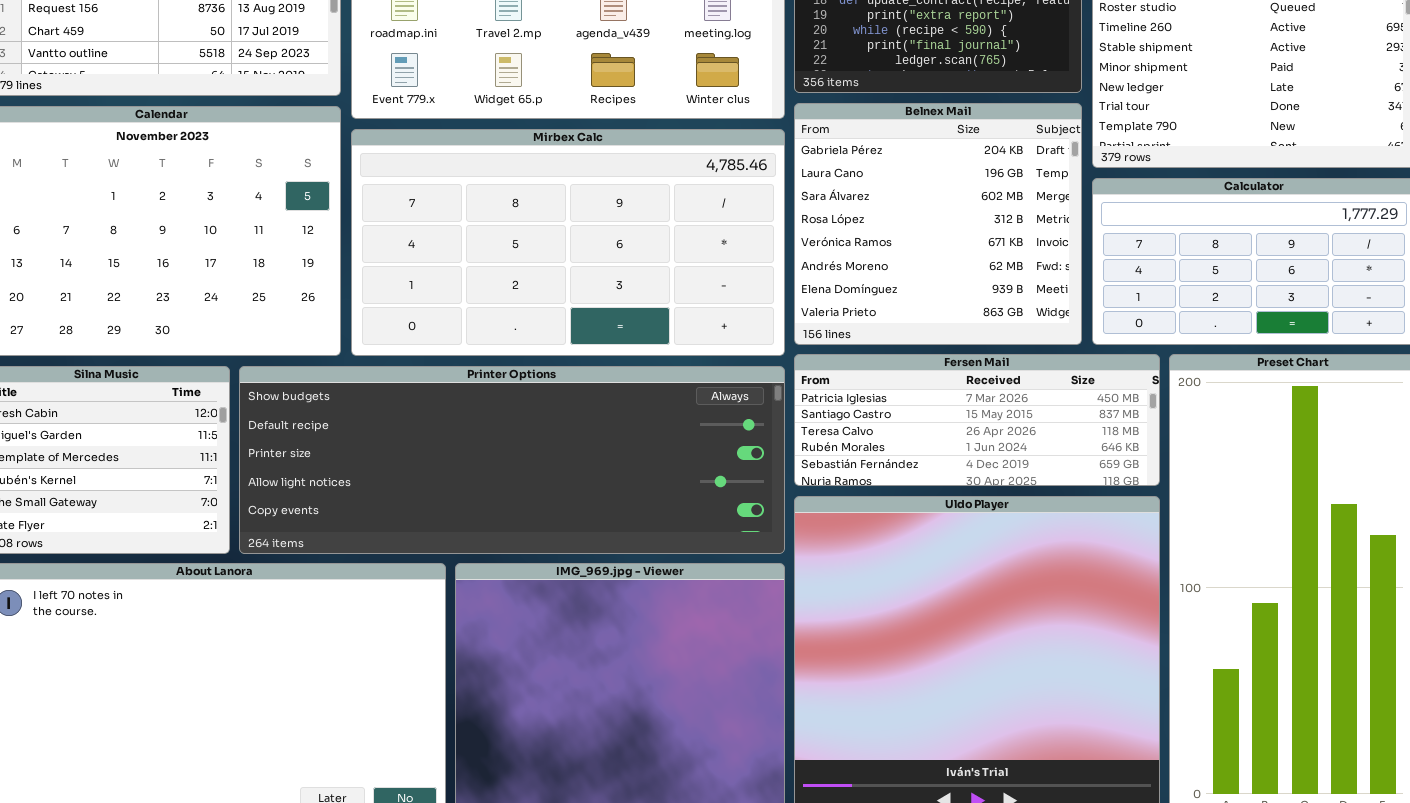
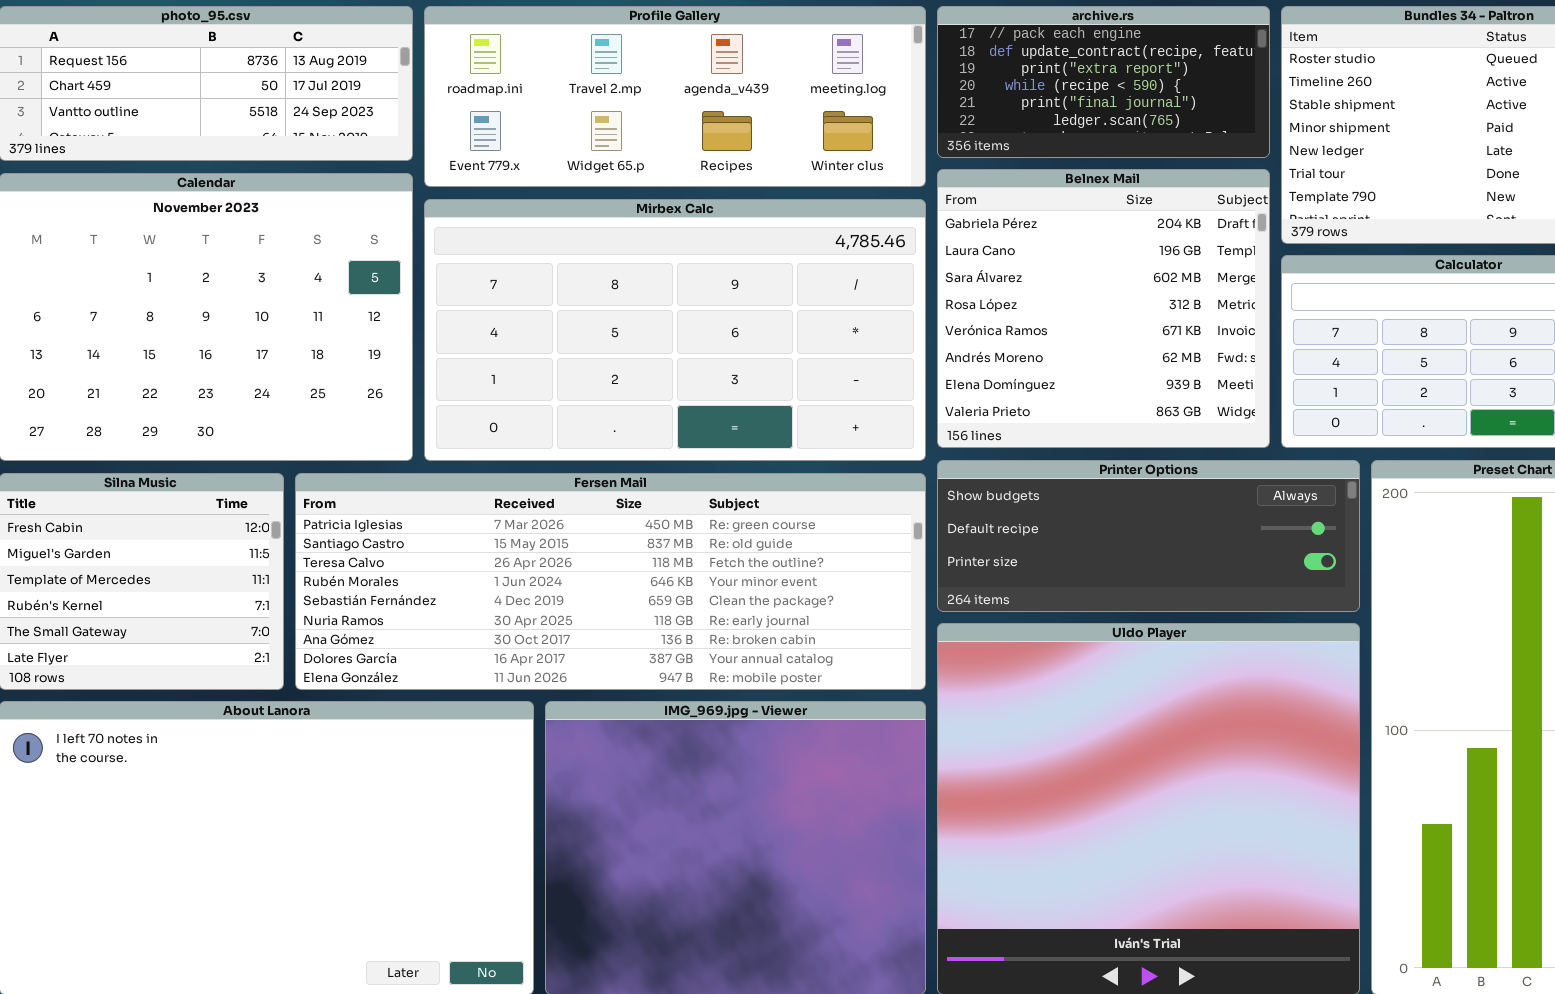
Fersen Mail: [794,354,1160,486] -> [295,473,926,690], moved, resized
Printer Options: [239,366,785,554] -> [937,460,1360,612], moved, resized

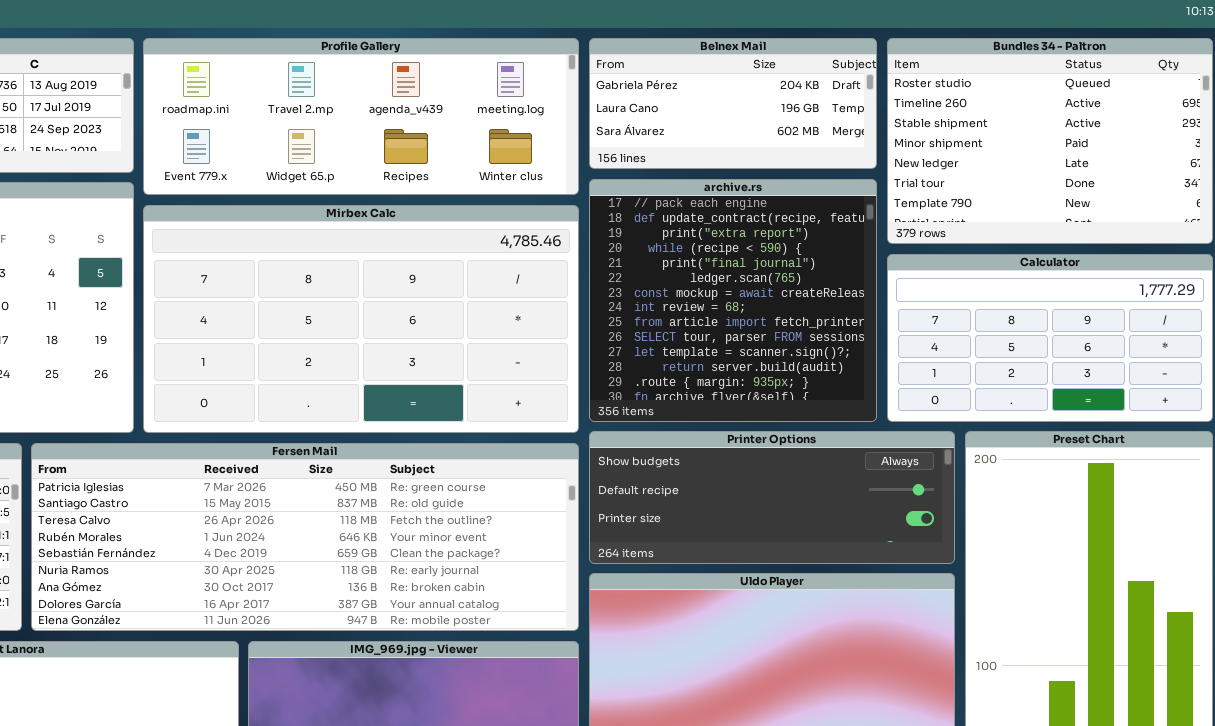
archive.rs: [937,6,1270,158] -> [589,179,877,422], moved, resized
Belnex Mail: [937,169,1270,448] -> [589,38,877,169], moved, resized

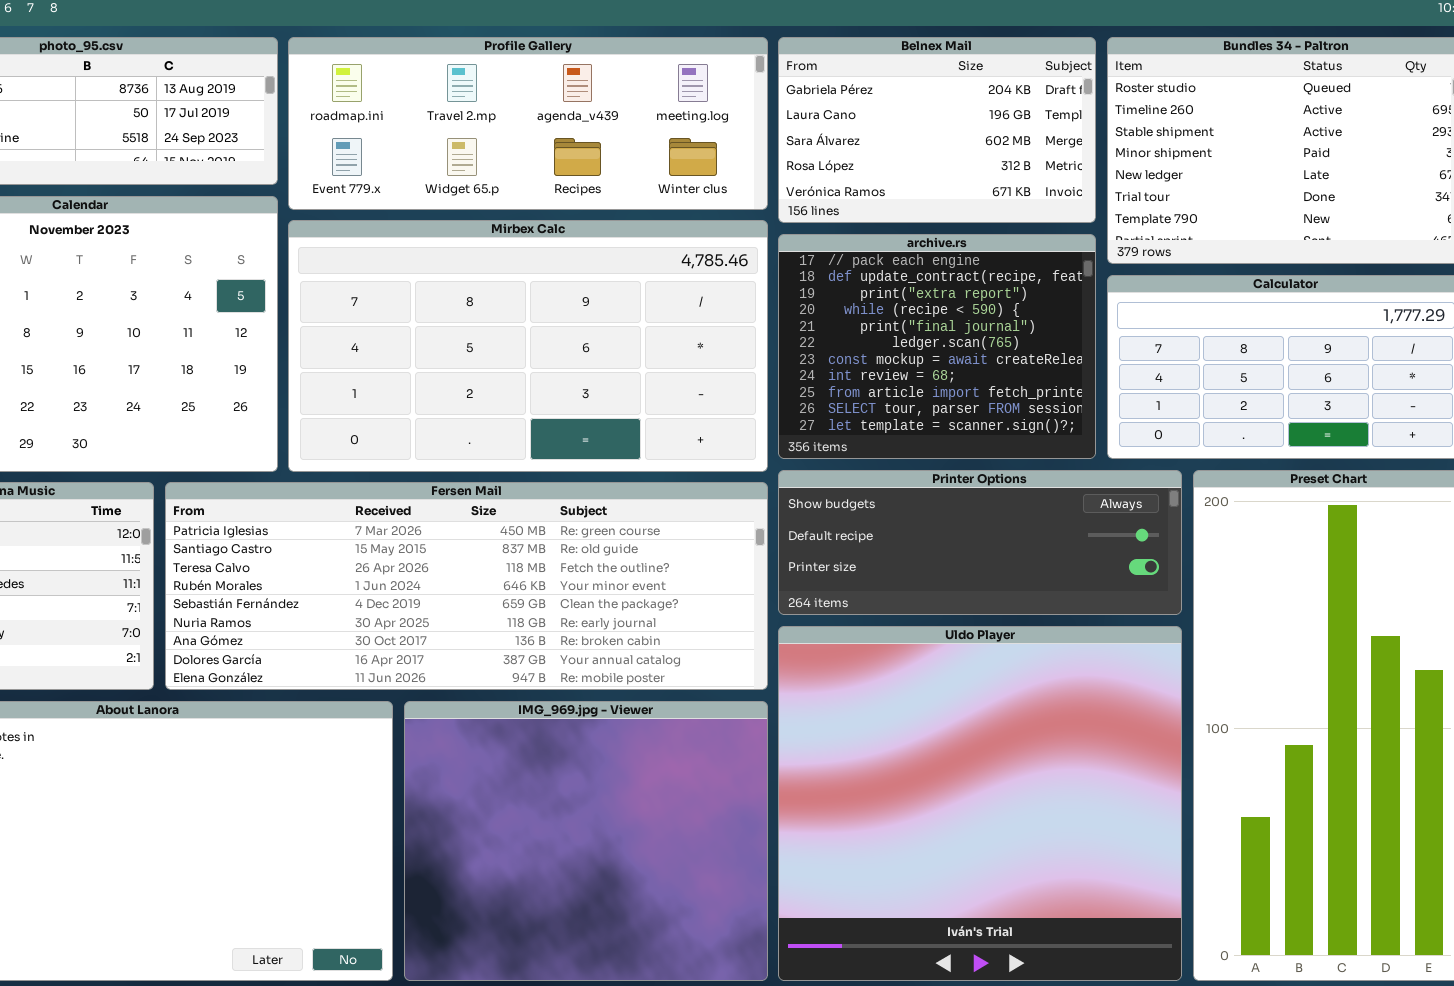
Belnex Mail: [589,38,877,169] -> [778,37,1096,223], resized
archive.rs: [589,179,877,422] -> [778,234,1096,459], resized

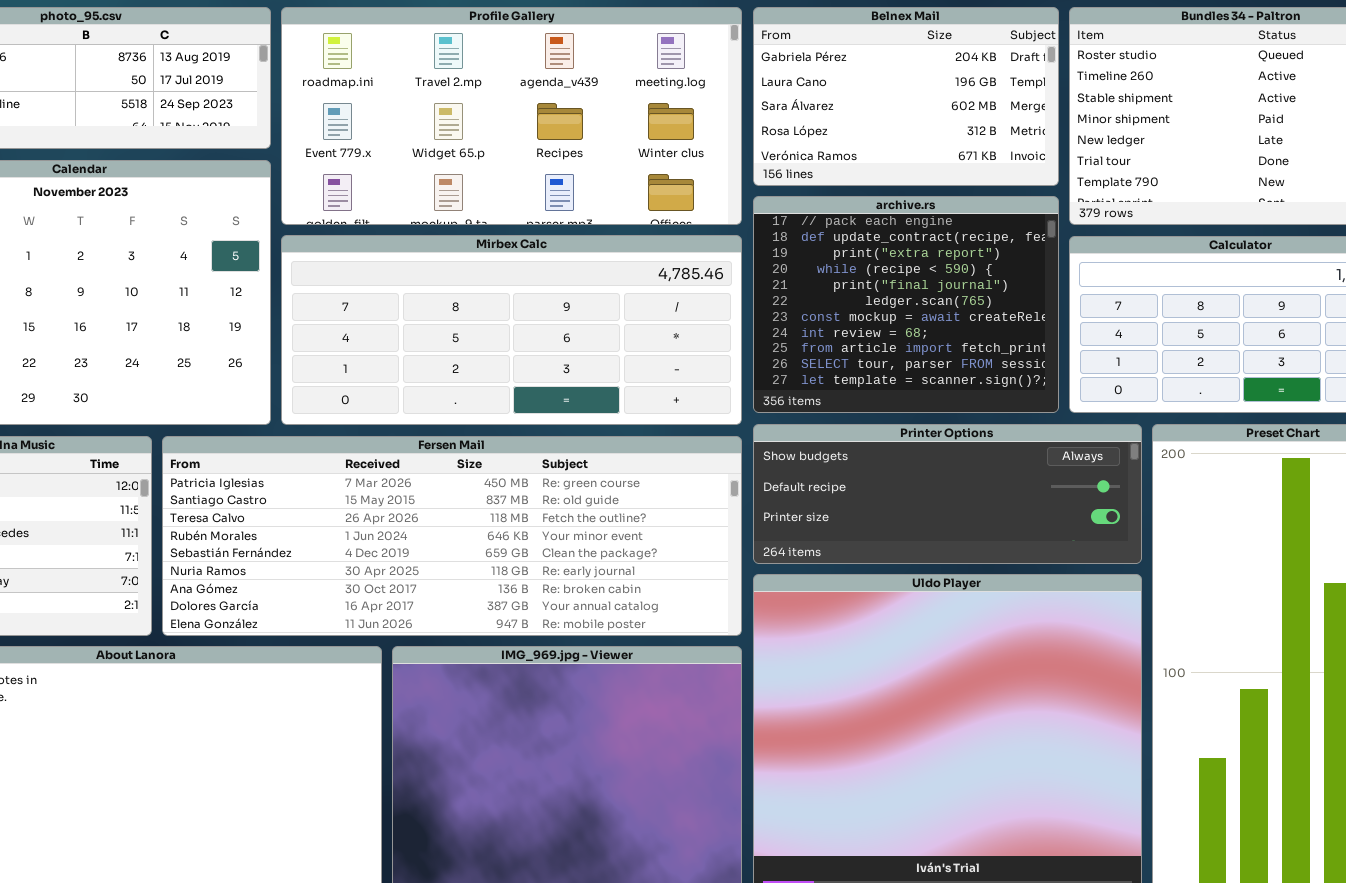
Profile Gallery: [288,37,768,210] -> [281,7,742,225], resized
Mirbex Calc: [288,220,768,472] -> [281,235,742,425], resized

